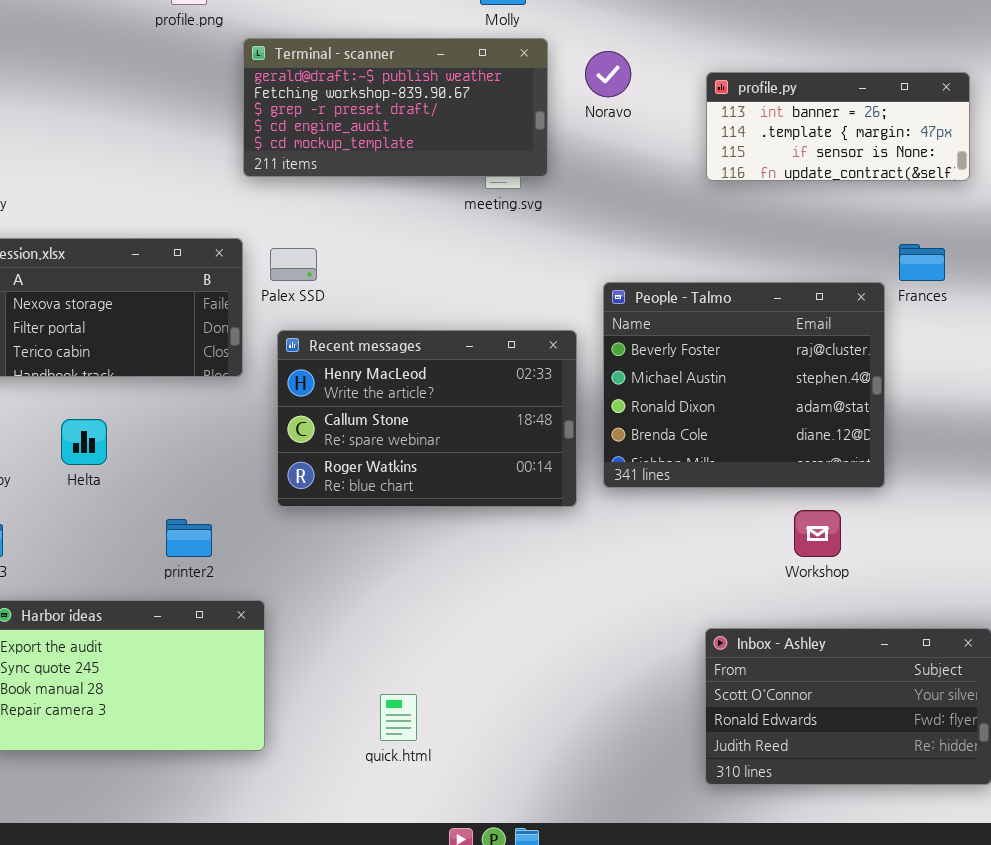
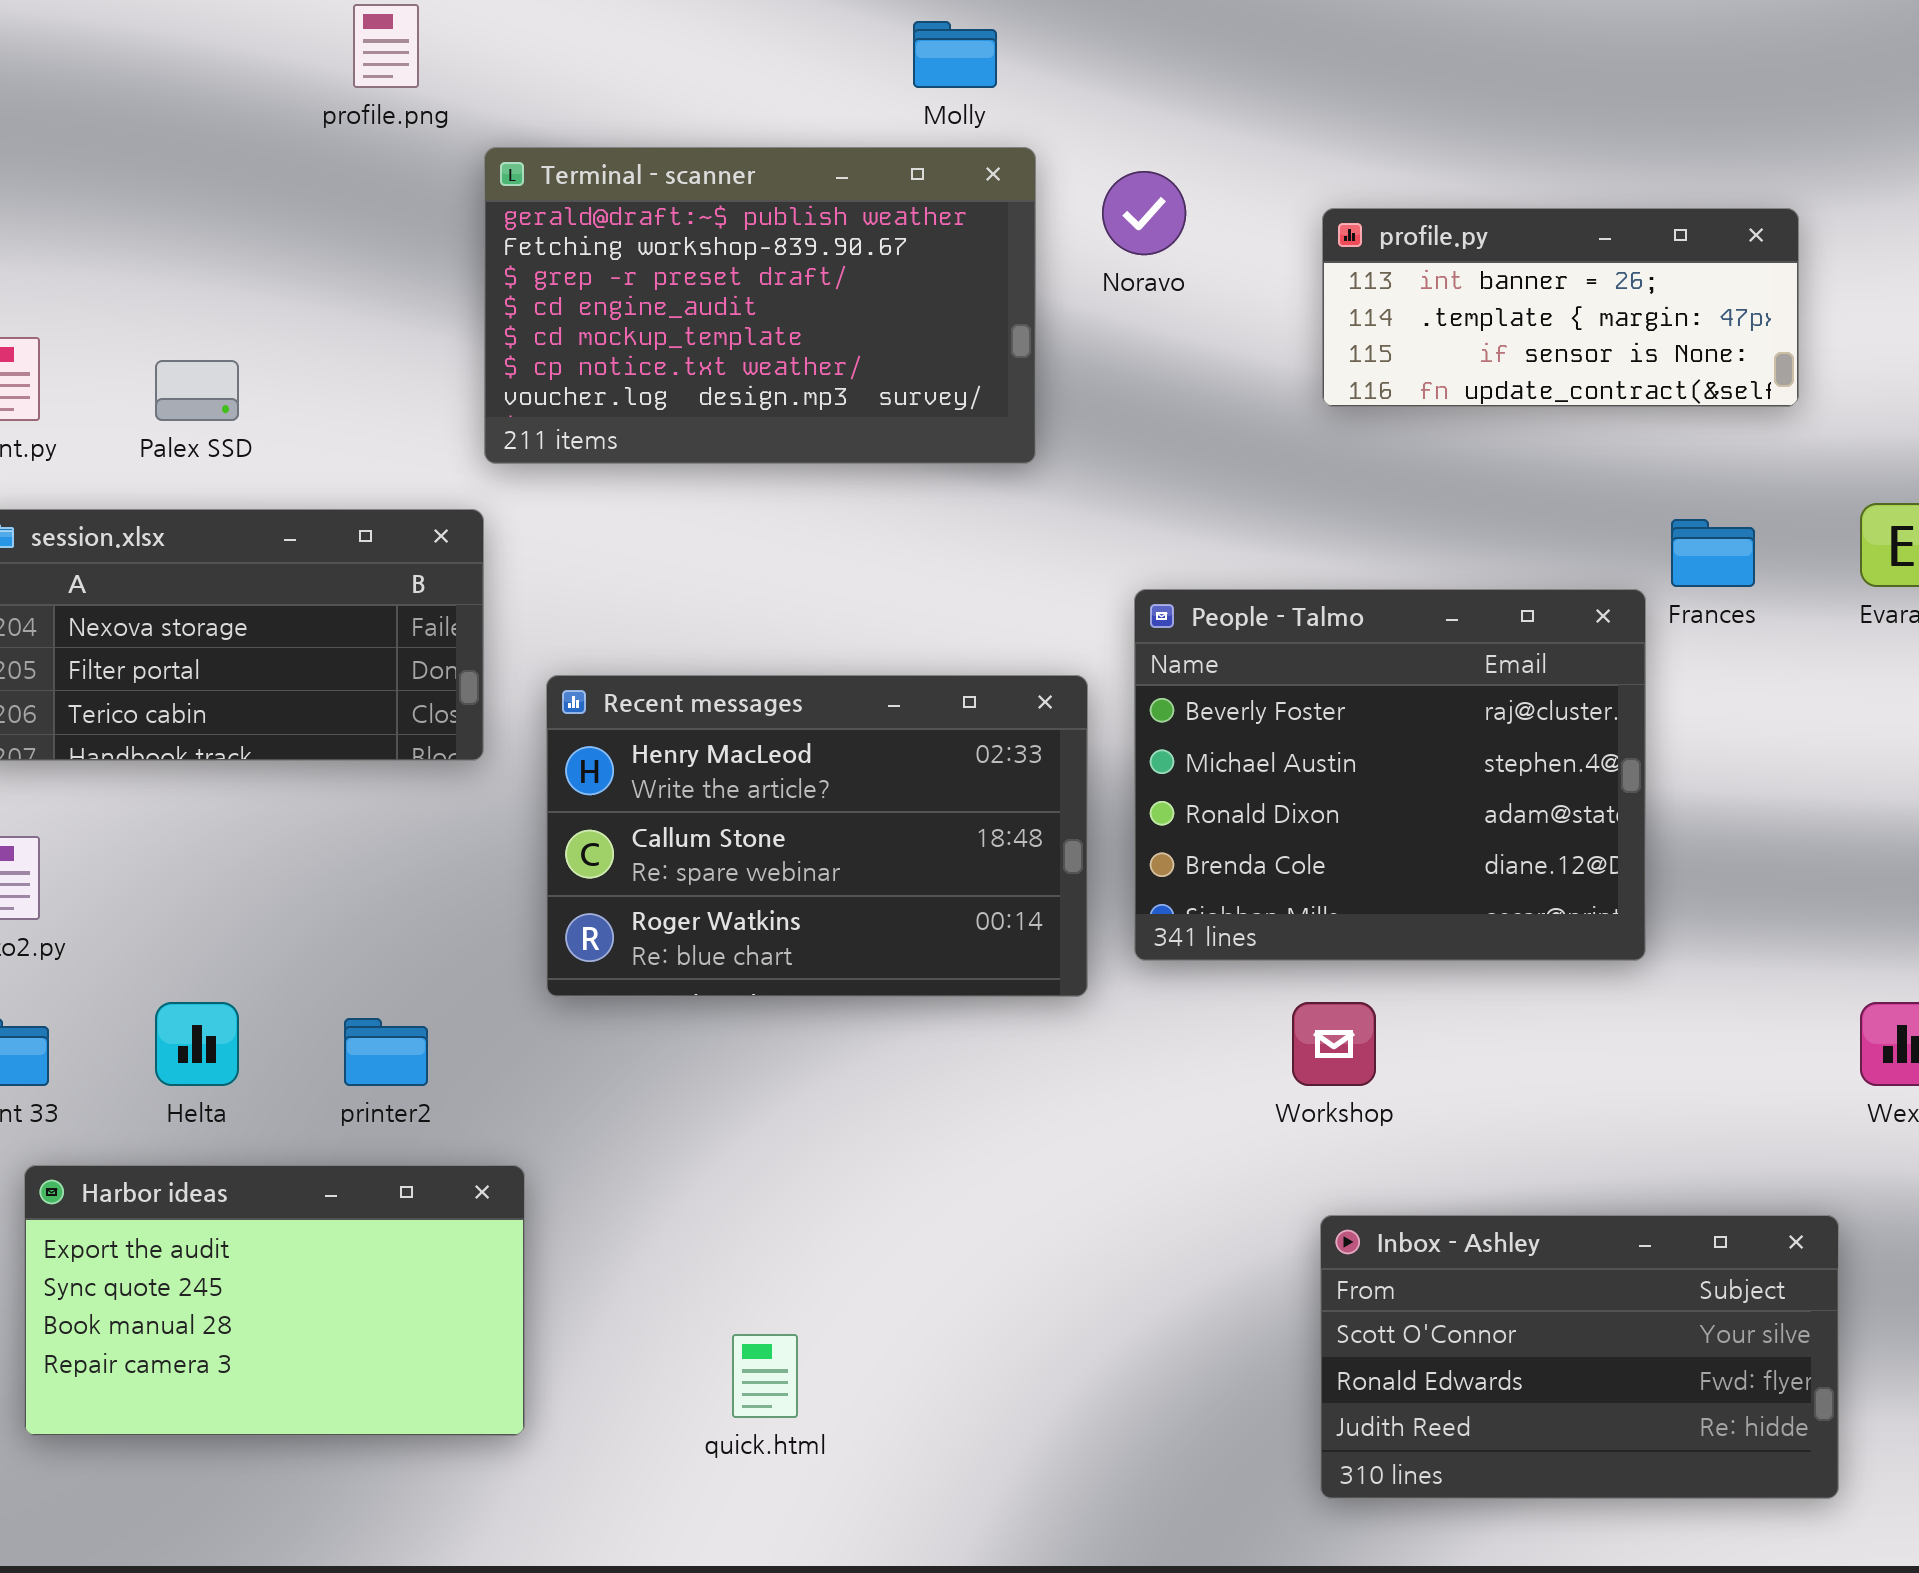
Terminal - scanner: [243,38,548,177] -> [484,147,1036,464], resized
Palex SSD: [270,248,317,281] -> [155,360,239,421], moved
Helta: [61,419,107,465] -> [155,1002,239,1086], moved
Workshop: [794,510,841,557] -> [1292,1002,1376,1086], moved

